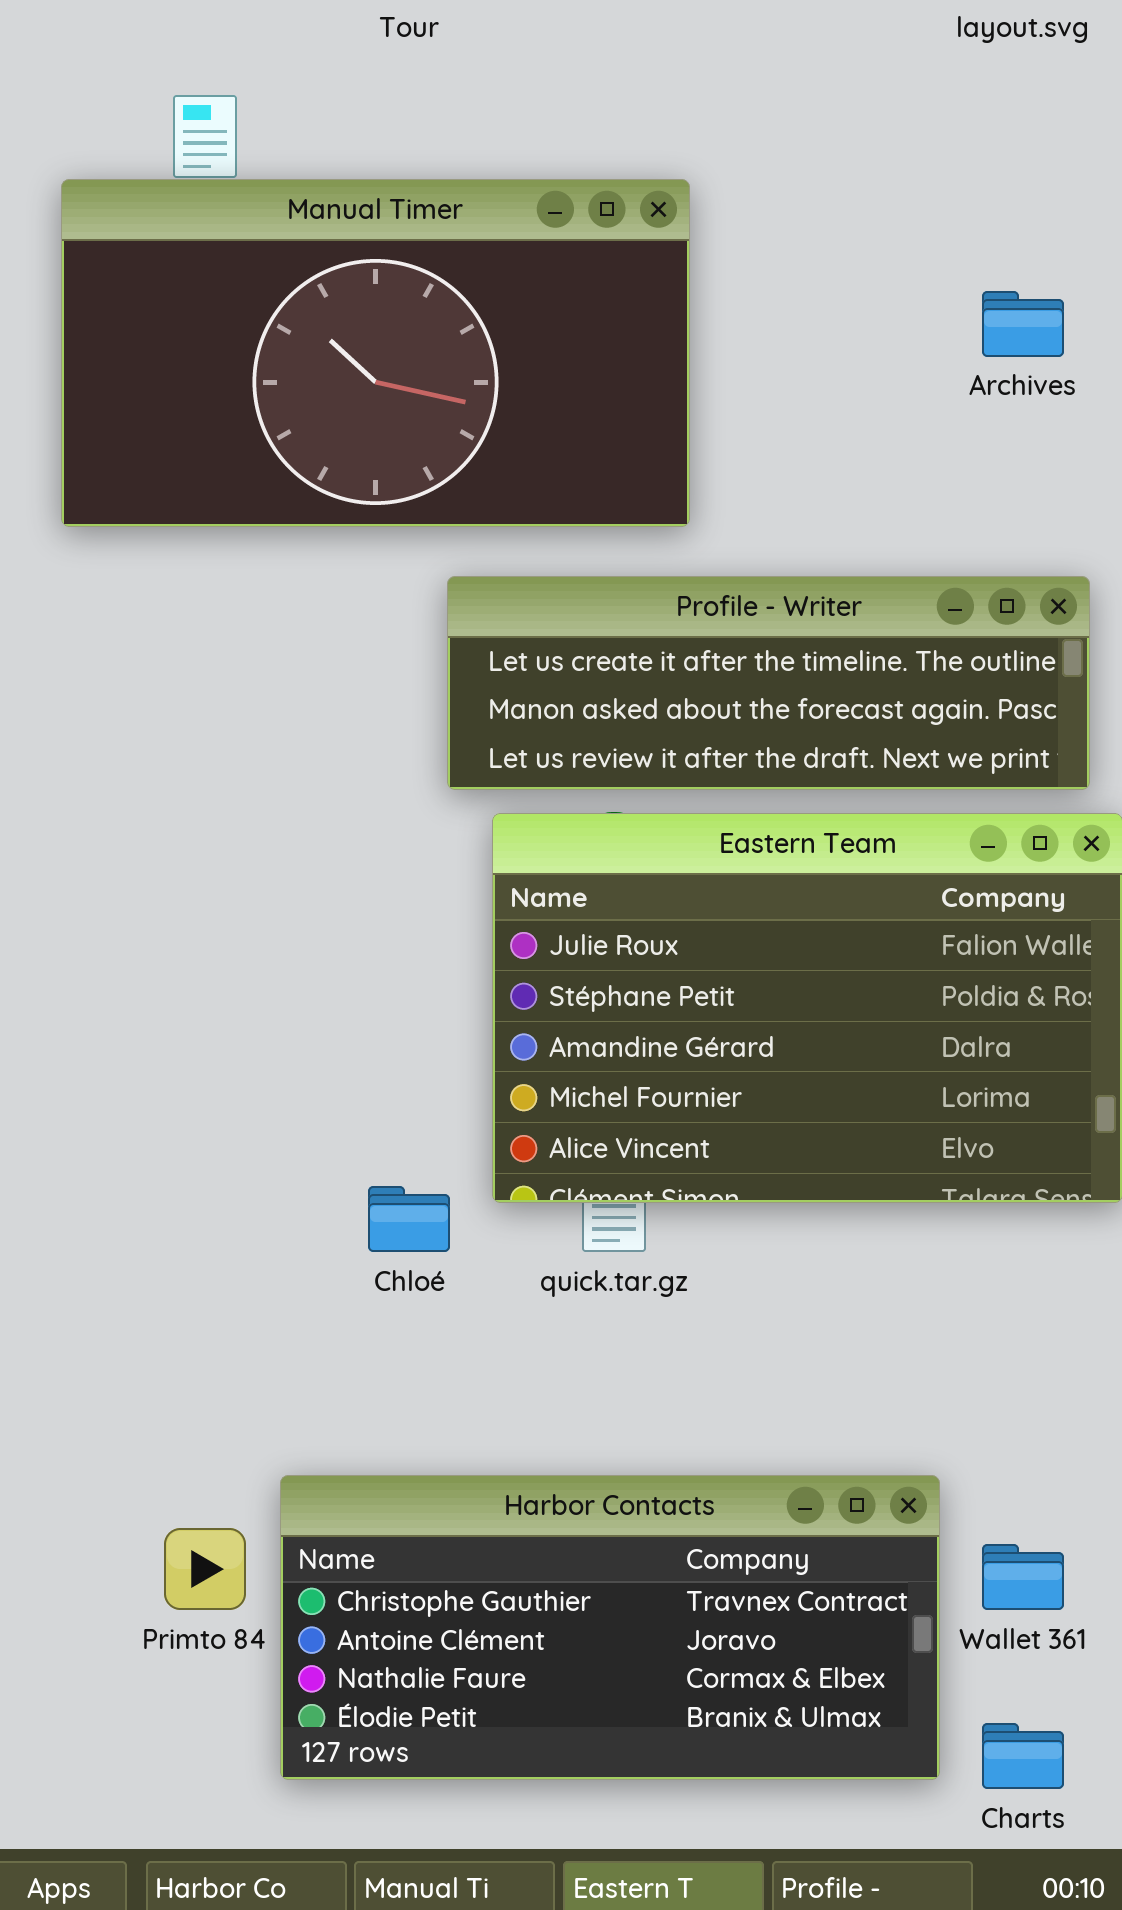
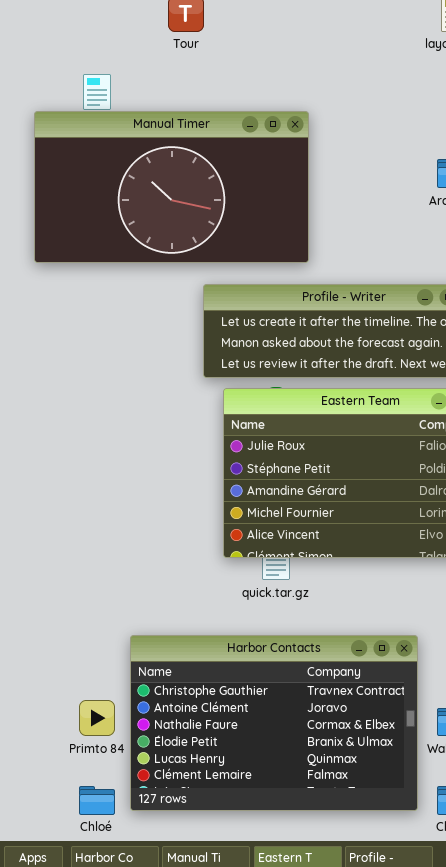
Chloé: [368,1186,450,1252] -> [79,786,115,815], moved
Harbor Contacts: [280,1475,940,1780] -> [130,635,418,811], resized

